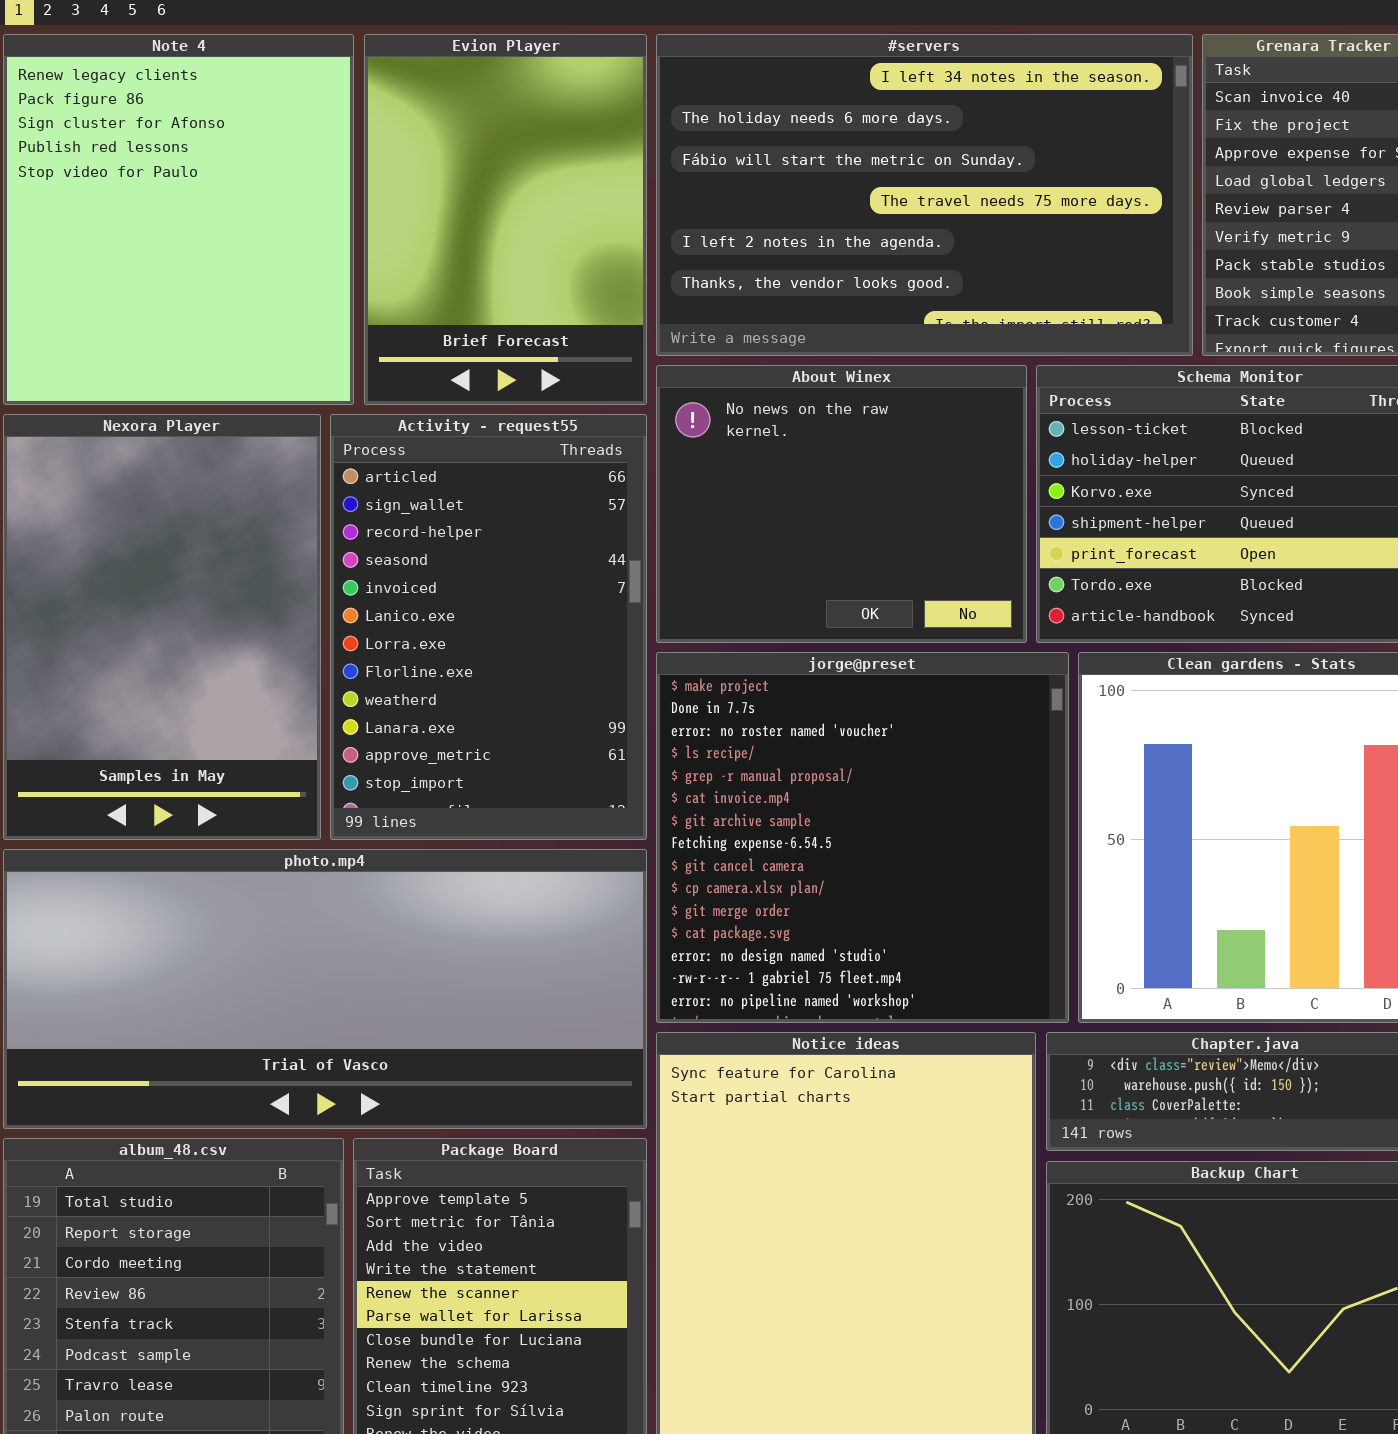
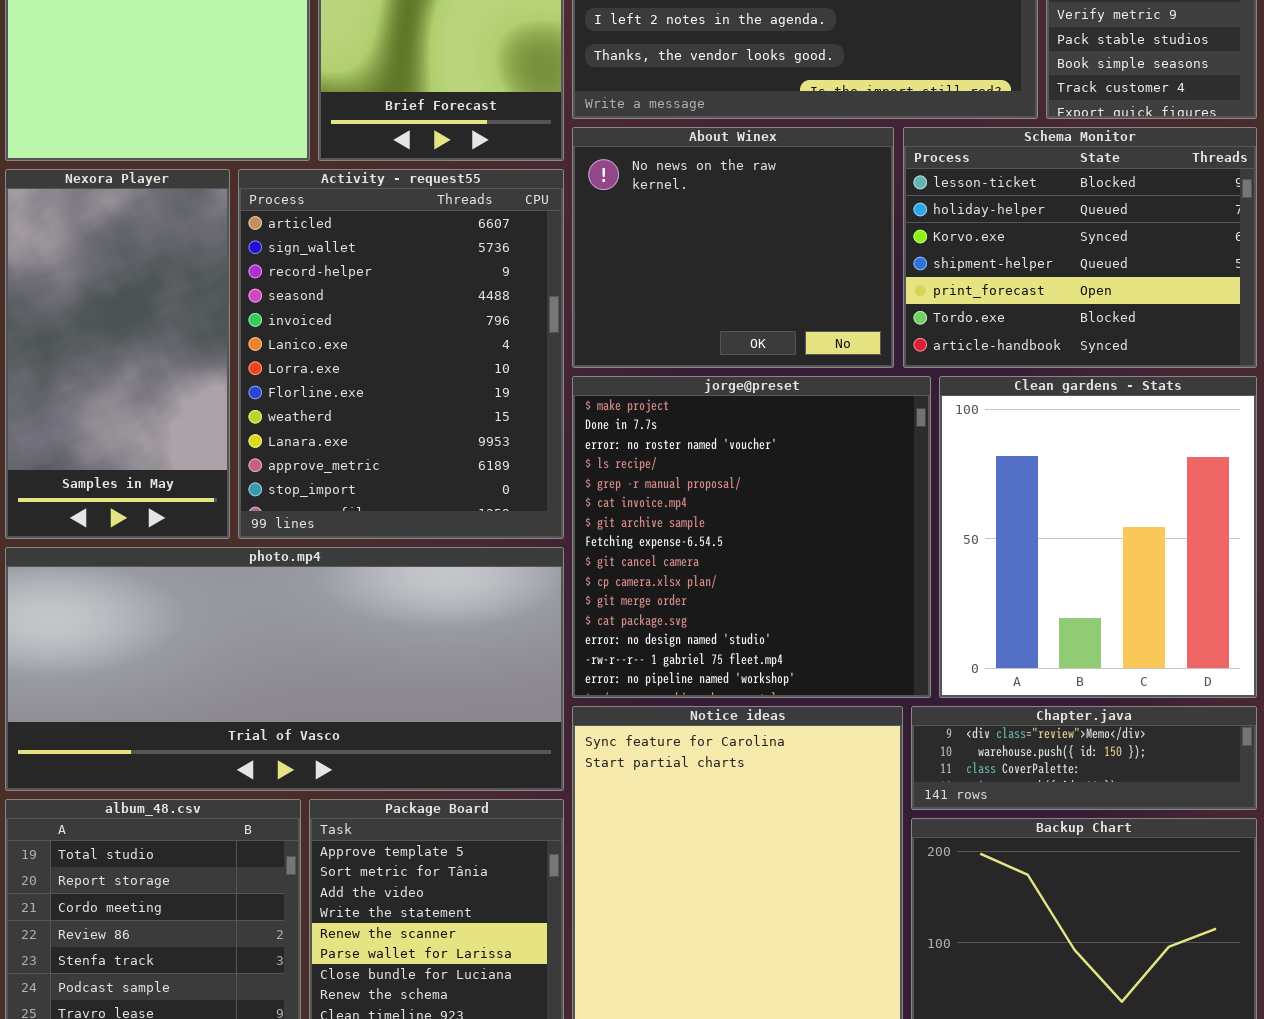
Nexora Player: [3,414,321,840] -> [5,169,230,539], resized
Activity - request55: [330,414,647,840] -> [238,169,564,539], resized

